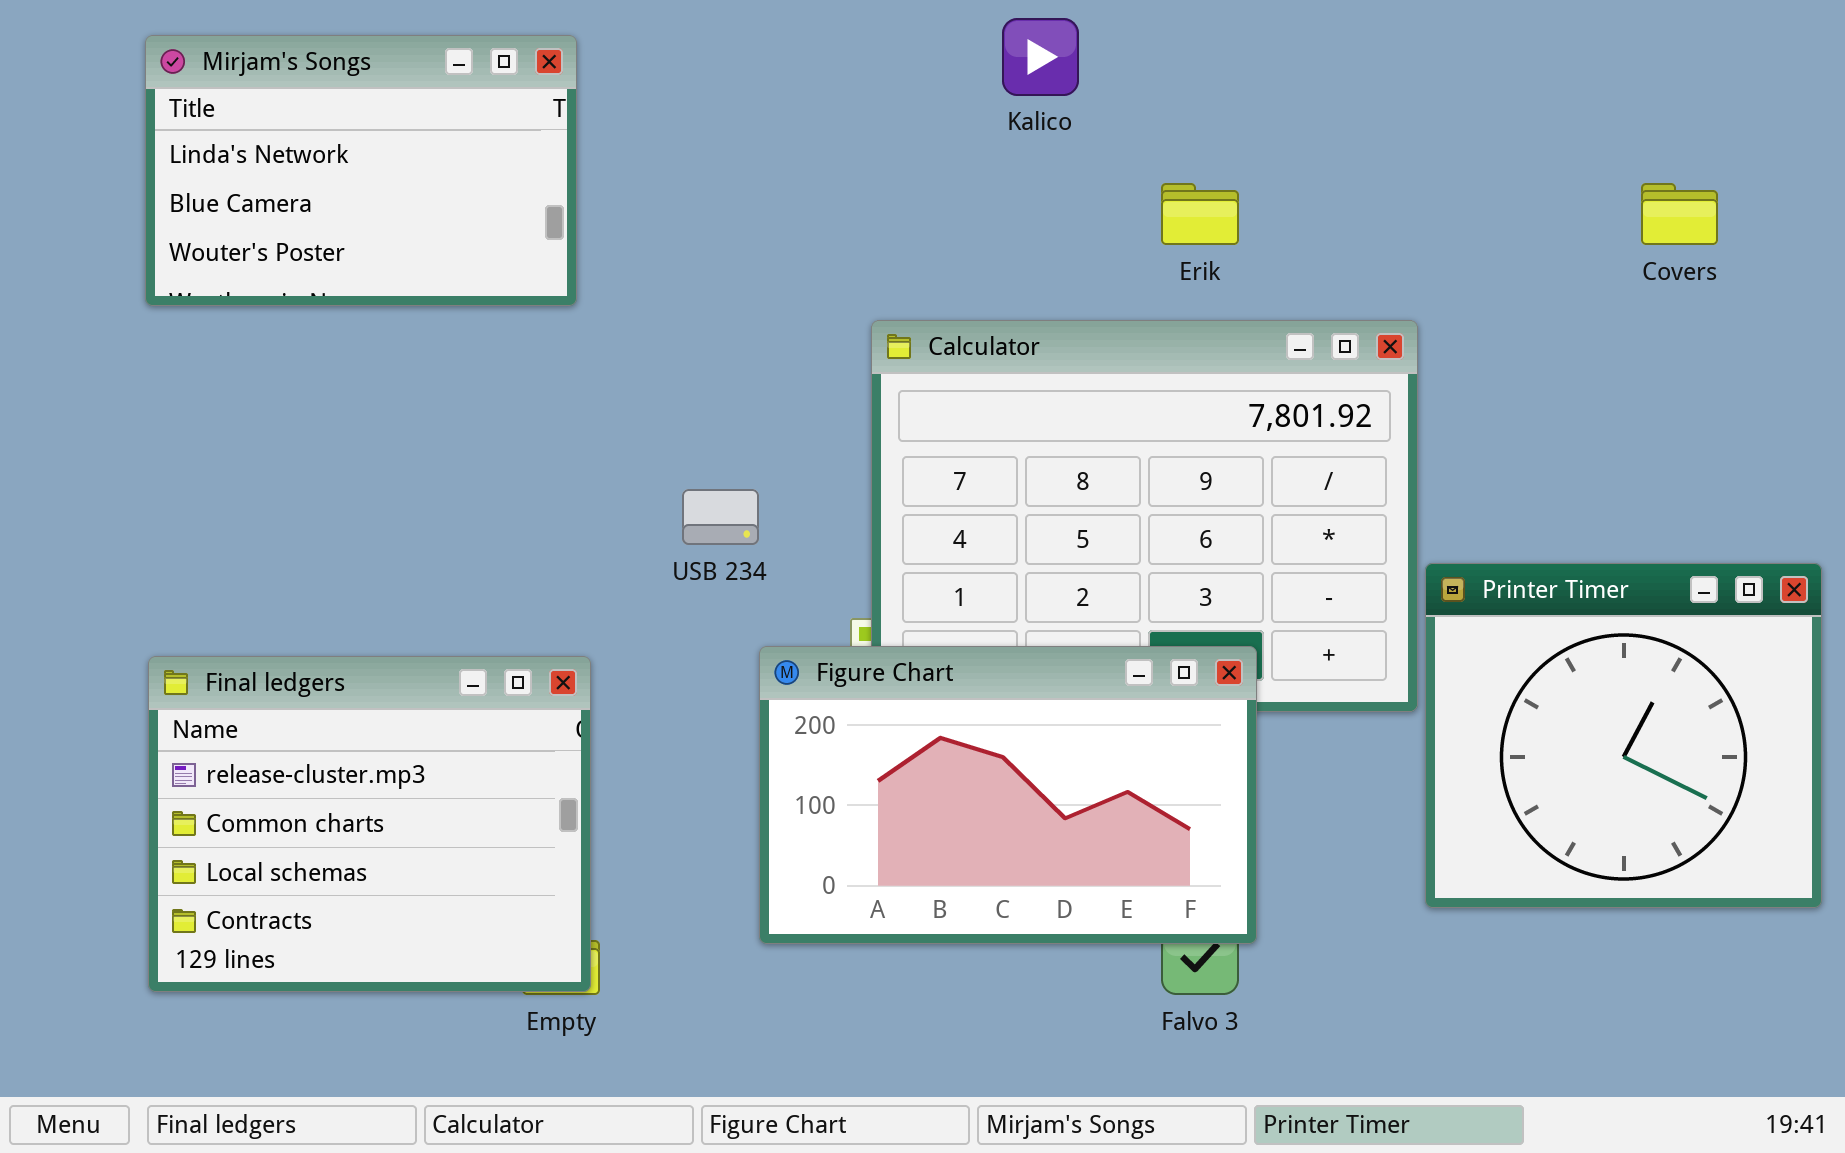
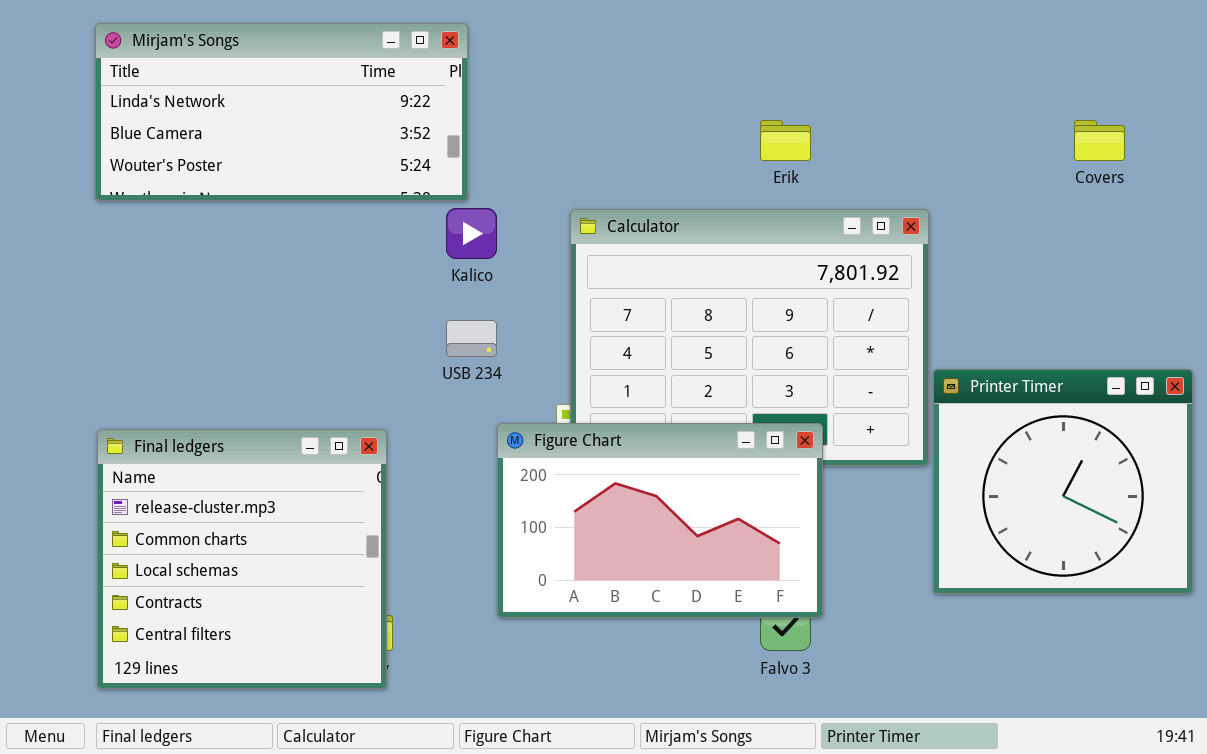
Kalico: [1002,18,1079,96] -> [446,208,497,259], moved
Mirjam's Songs: [145,35,577,306] -> [95,23,468,201], resized
Final ledgers: [148,656,591,992] -> [97,429,387,689], resized

